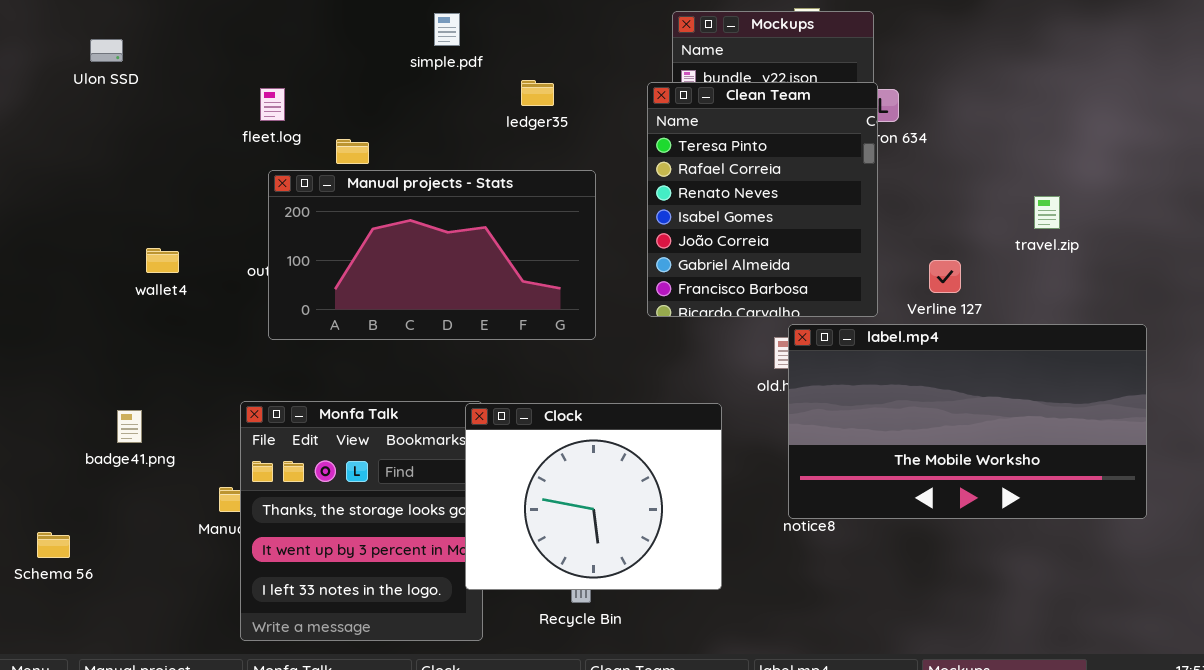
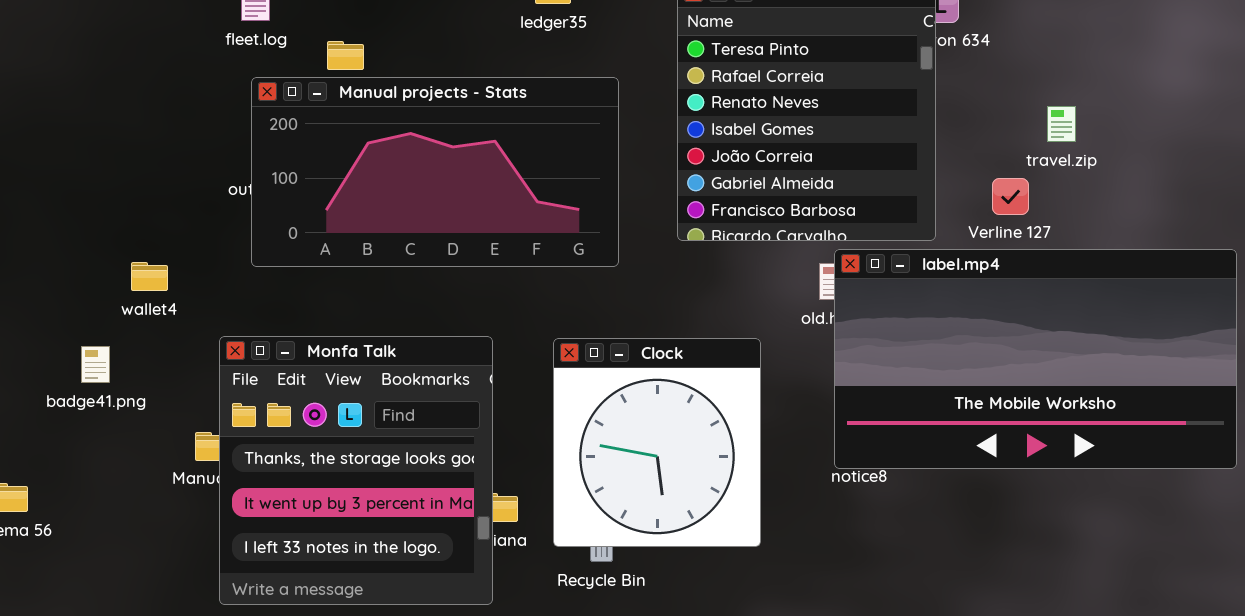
travel.zip: [1034,196,1060,229] -> [1047,106,1076,142], moved
wallet4: [146,248,179,273] -> [131,262,168,291], moved
Clock: [465,403,722,590] -> [553,338,761,547], resized

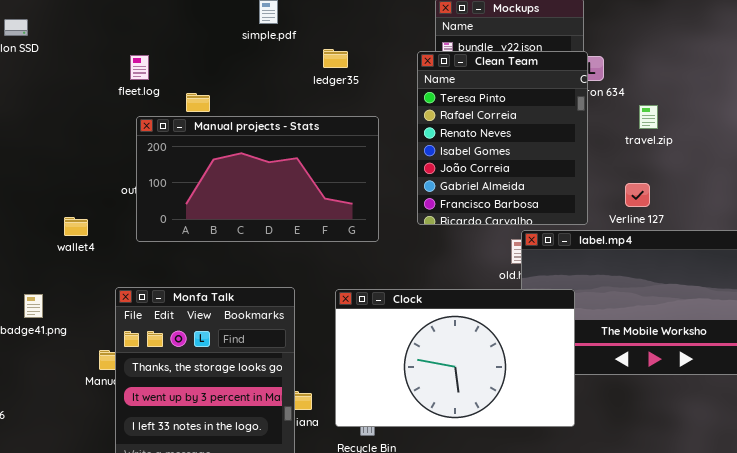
travel.zip: [1047,106,1076,142] -> [639,105,658,129], moved
wallet4: [131,262,168,291] -> [64,217,88,236], moved
Clock: [553,338,761,547] -> [335,289,575,427], resized

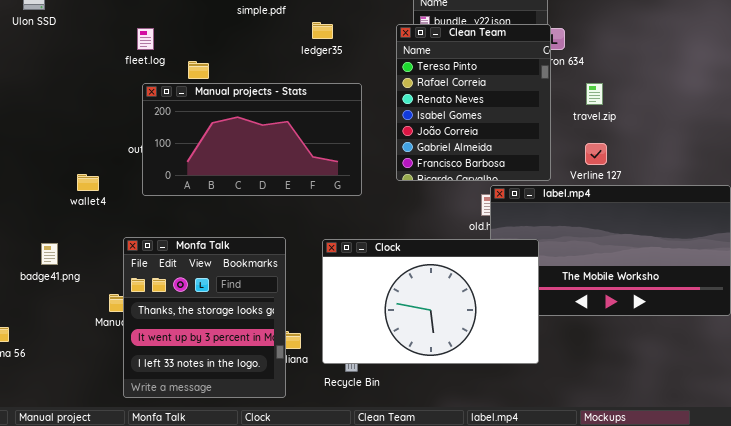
travel.zip: [639,105,658,129] -> [586,83,603,105], moved

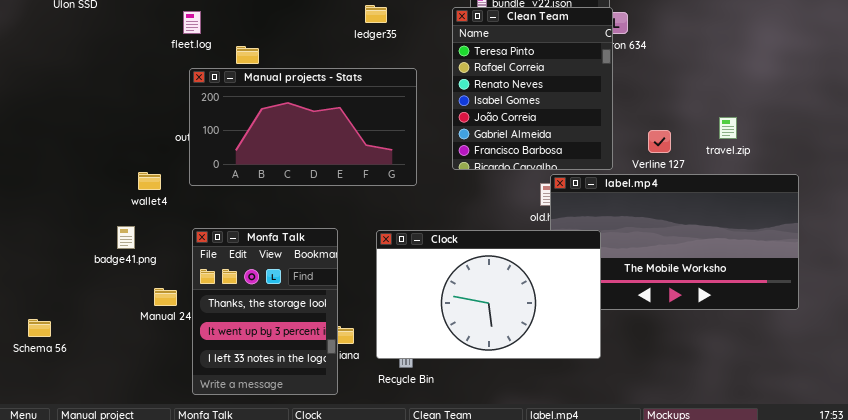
travel.zip: [586,83,603,105] -> [719,117,737,139], moved
wallet4: [77,174,99,191] -> [138,172,161,190], moved
Monfa Talk: [123,237,286,398] -> [192,228,338,395], resized
badge41.png: [41,243,58,265] -> [117,226,135,249], moved

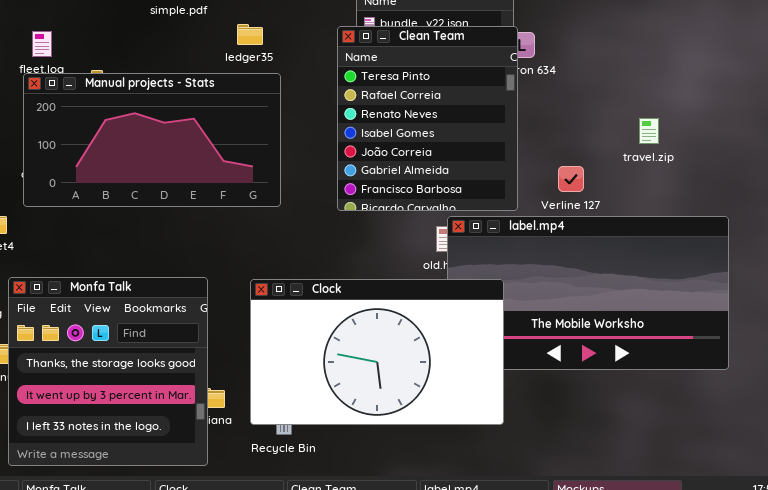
Manual projects - Stats: [189,68,417,186] -> [23,73,281,207], moved
travel.zip: [719,117,737,139] -> [639,118,659,144], moved
Monfa Talk: [192,228,338,395] -> [8,277,208,466], resized

